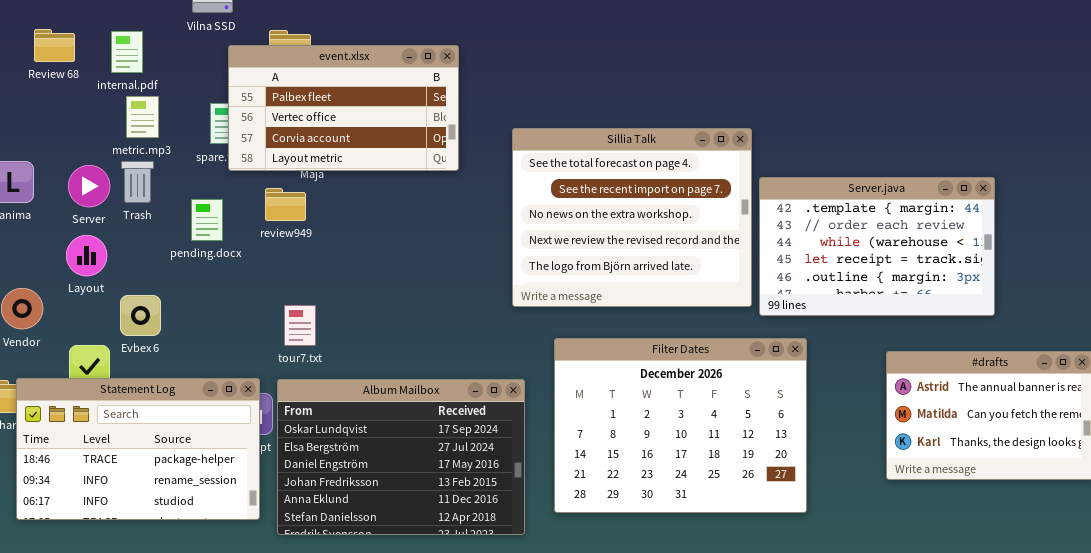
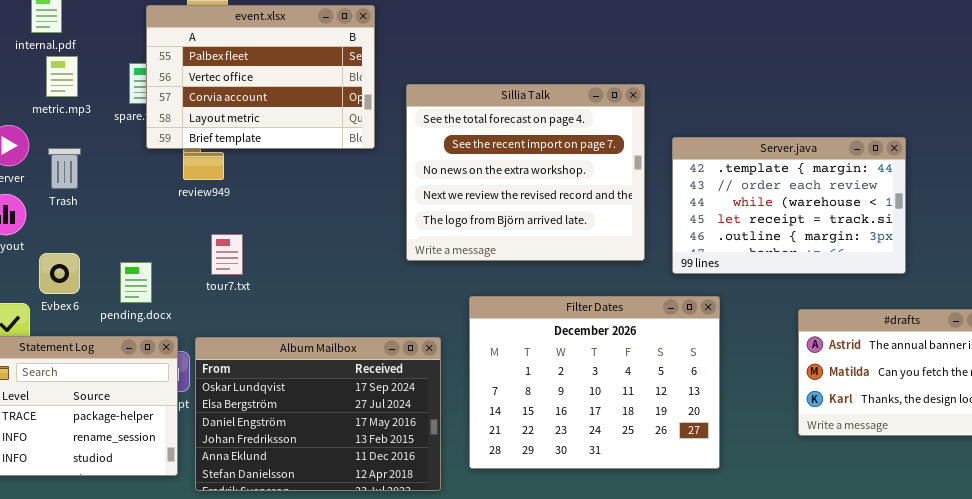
event.xlsx: [228,45,459,171] -> [146,5,375,149], resized
Sillia Talk: [512,128,752,307] -> [406,84,645,261], moved
Trash: [121,161,154,203] -> [48,148,81,189], moved
pending.docx: [191,199,223,241] -> [120,262,152,303], moved
tour7.txt: [284,305,316,346] -> [211,234,243,275], moved

